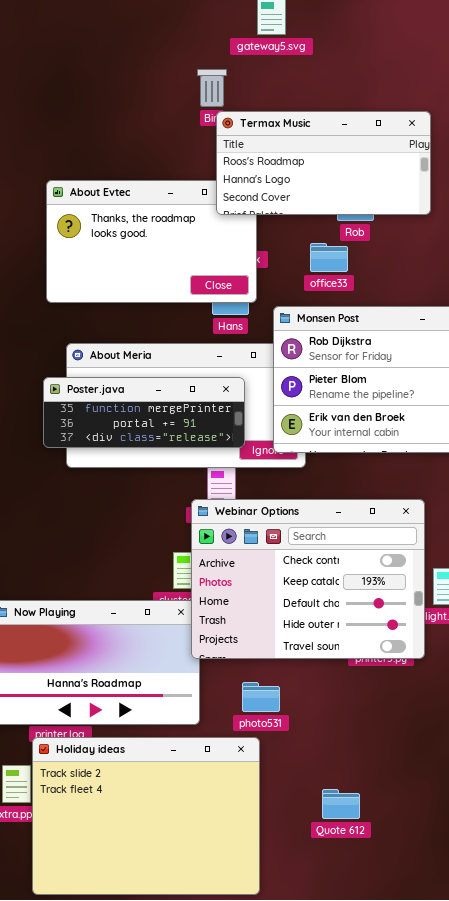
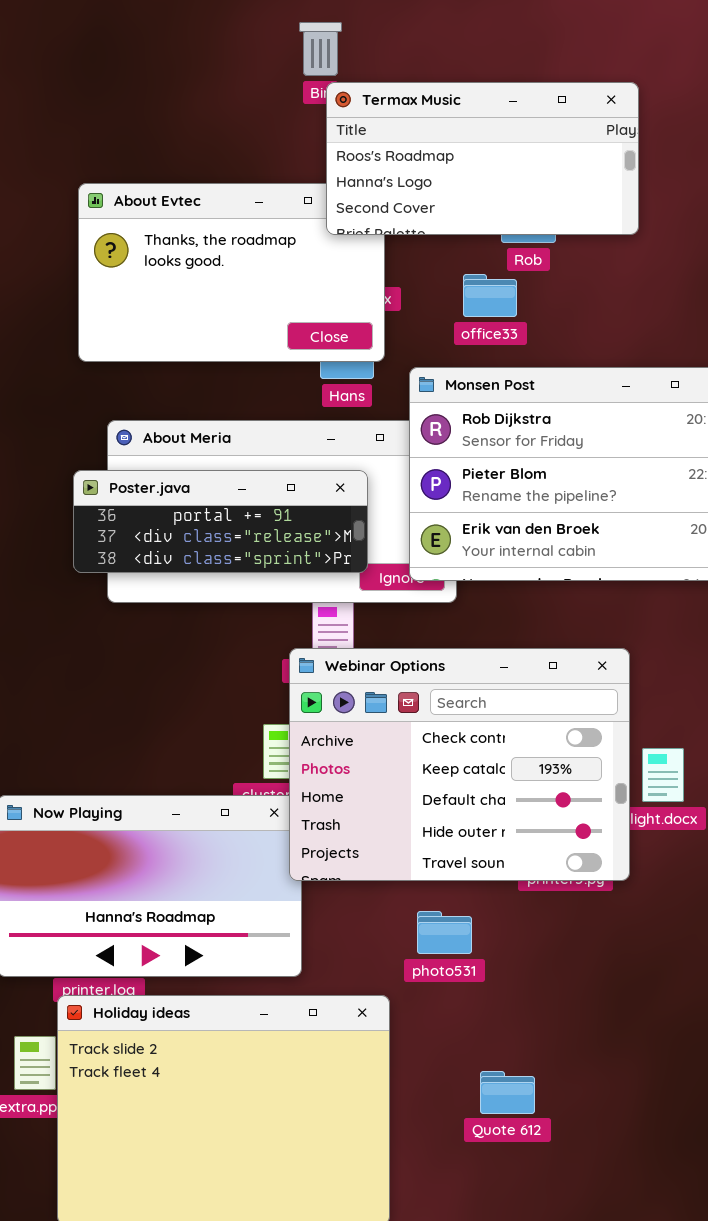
Poster.java: [43,377,245,448] -> [73,470,368,573], scrolled down 1 row
photo531: [242,682,280,712] -> [417,911,472,954], moved

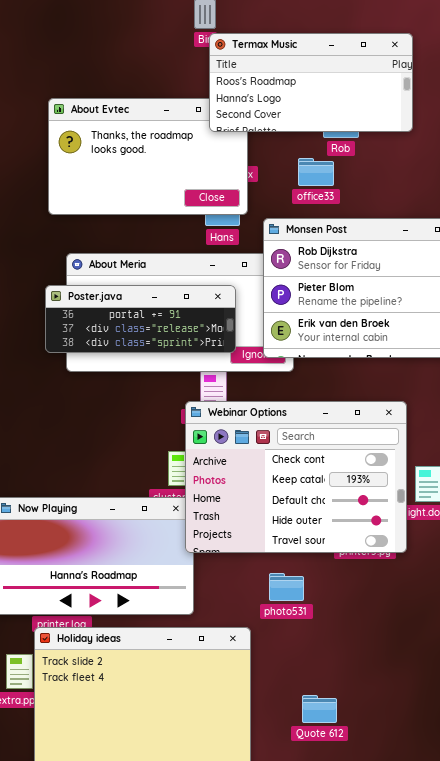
Quote 612: [480,1071,535,1114] -> [302,695,337,723], moved

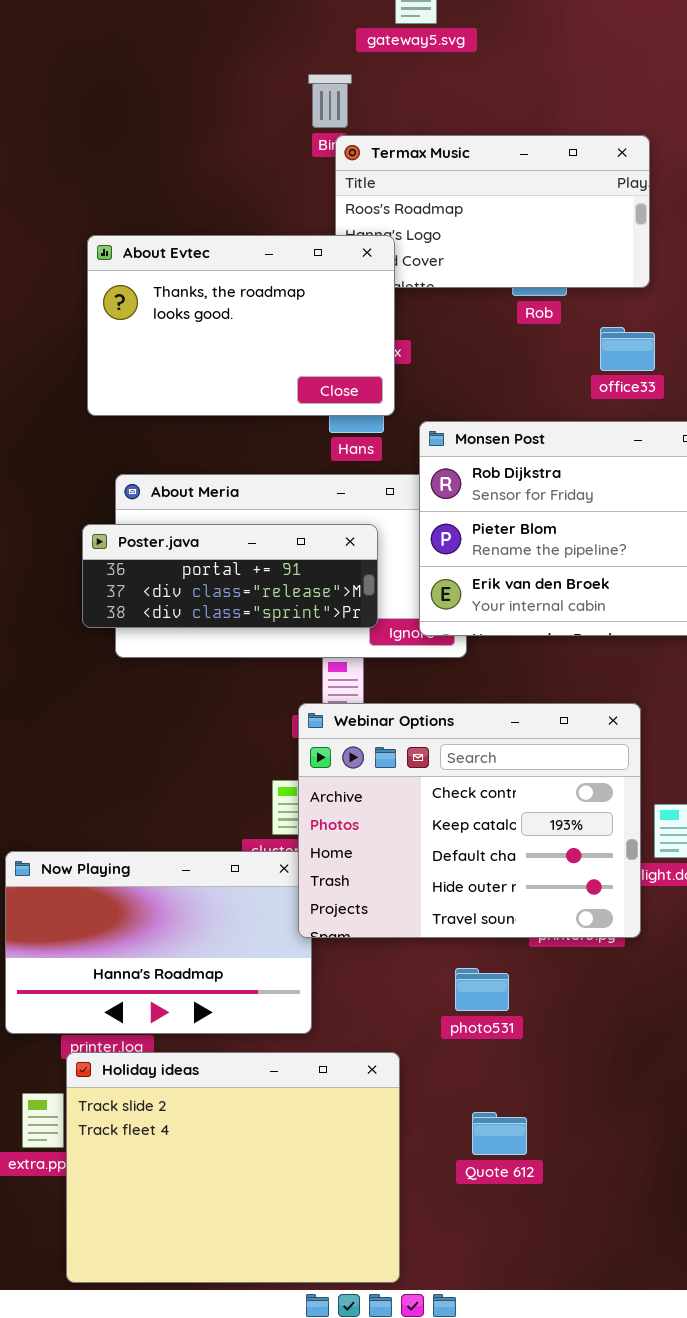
About Evtec: [48,98,248,215] -> [87,235,395,416], raised
office33: [298,158,334,186] -> [600,327,655,371], moved
photo531: [269,573,304,601] -> [455,968,509,1011], moved
Quote 612: [302,695,337,723] -> [472,1112,527,1155], moved

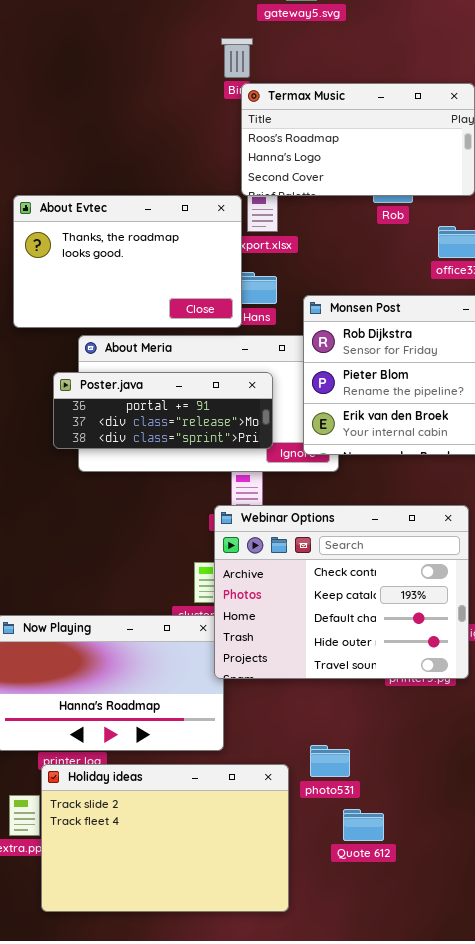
About Evtec: [87,235,395,416] -> [13,195,242,328], moved
photo531: [455,968,509,1011] -> [310,745,350,777], moved
Holiday ideas: [66,1052,400,1283] -> [41,764,289,912], resized

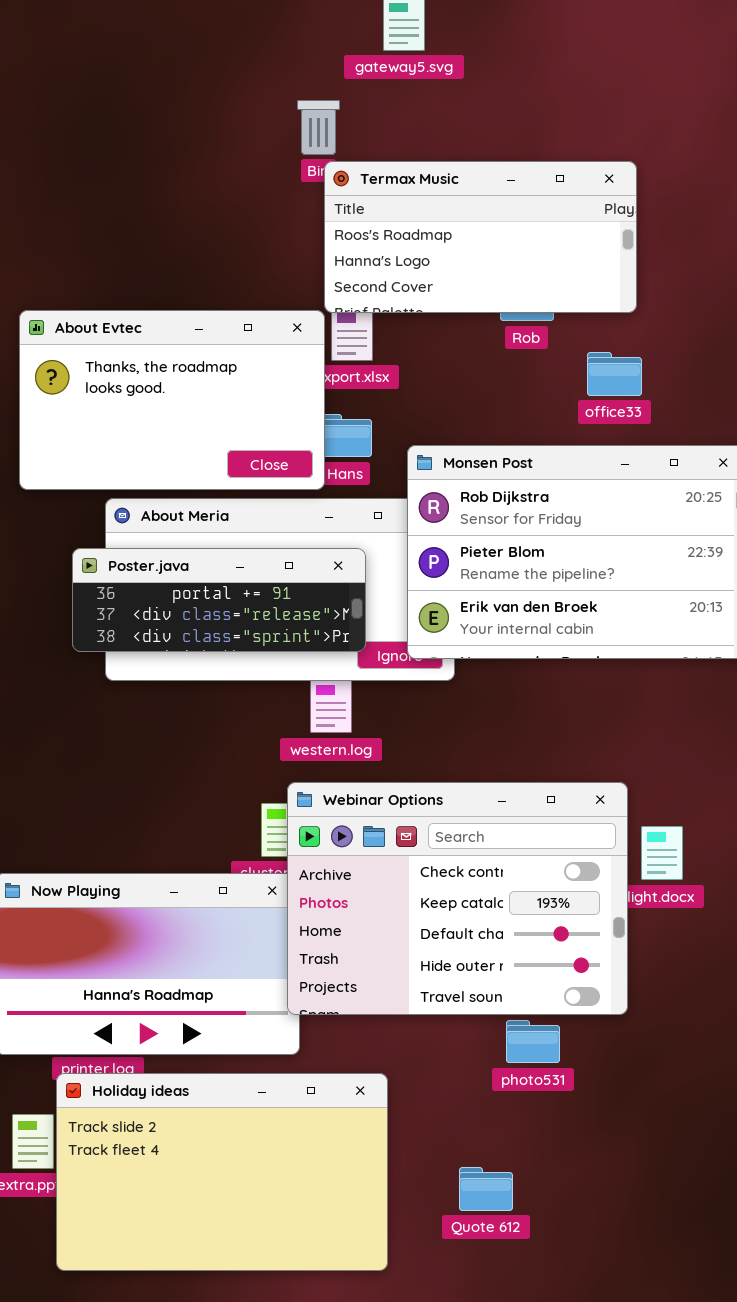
Webinar Options: [214,505,469,679] -> [287,782,628,1015], moved
photo531: [310,745,350,777] -> [506,1020,560,1063], moved
Quote 612: [343,809,384,841] -> [459,1167,513,1211], moved

